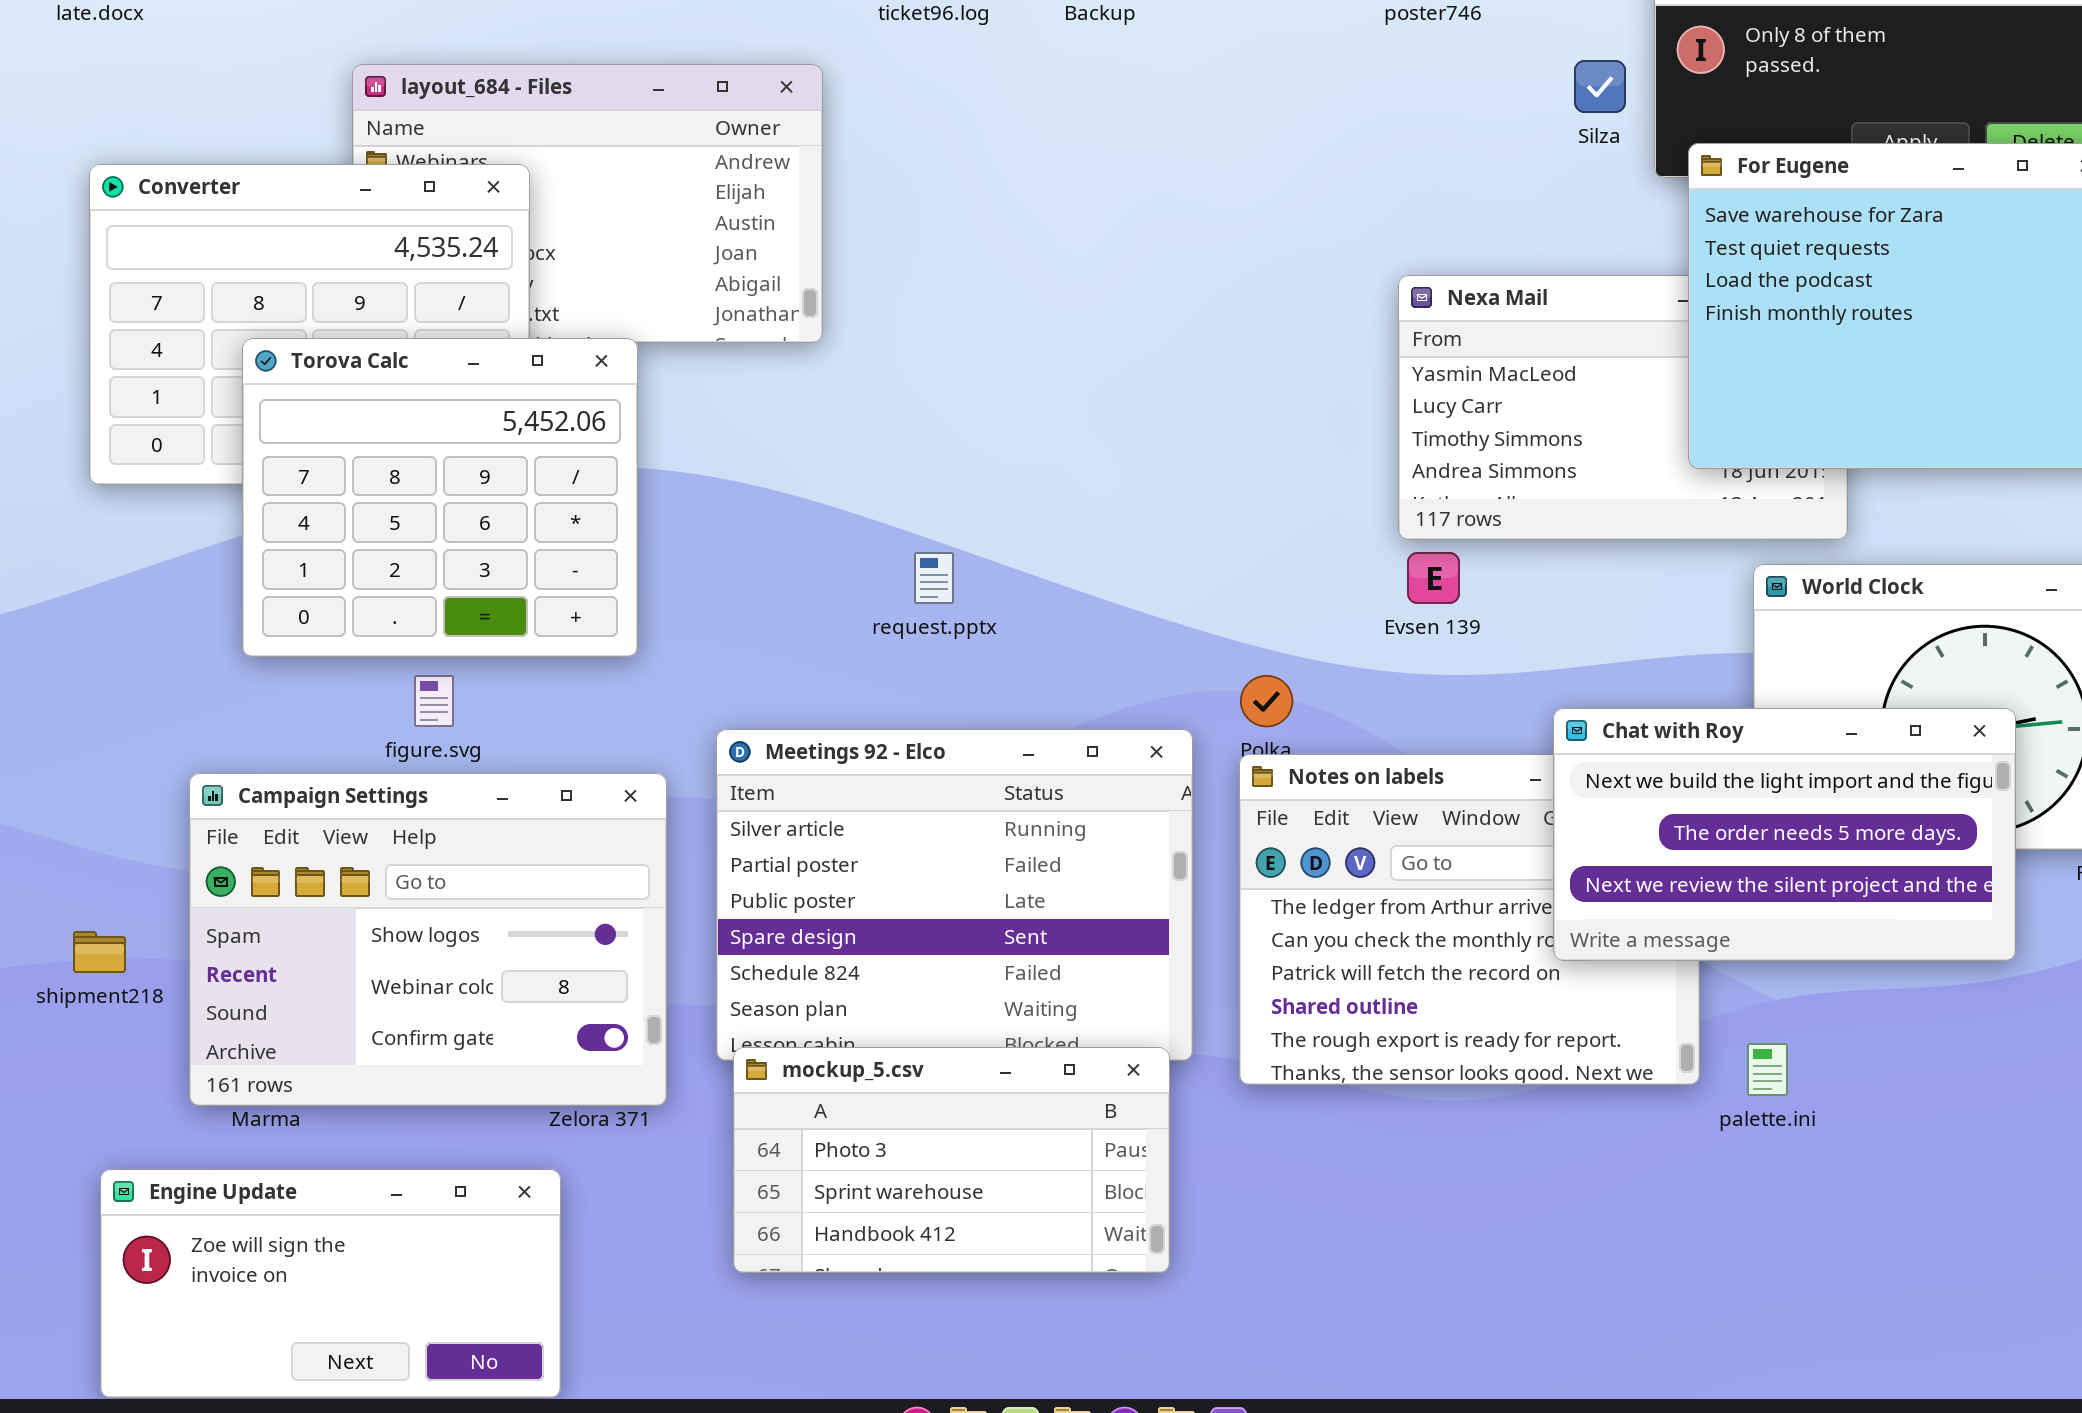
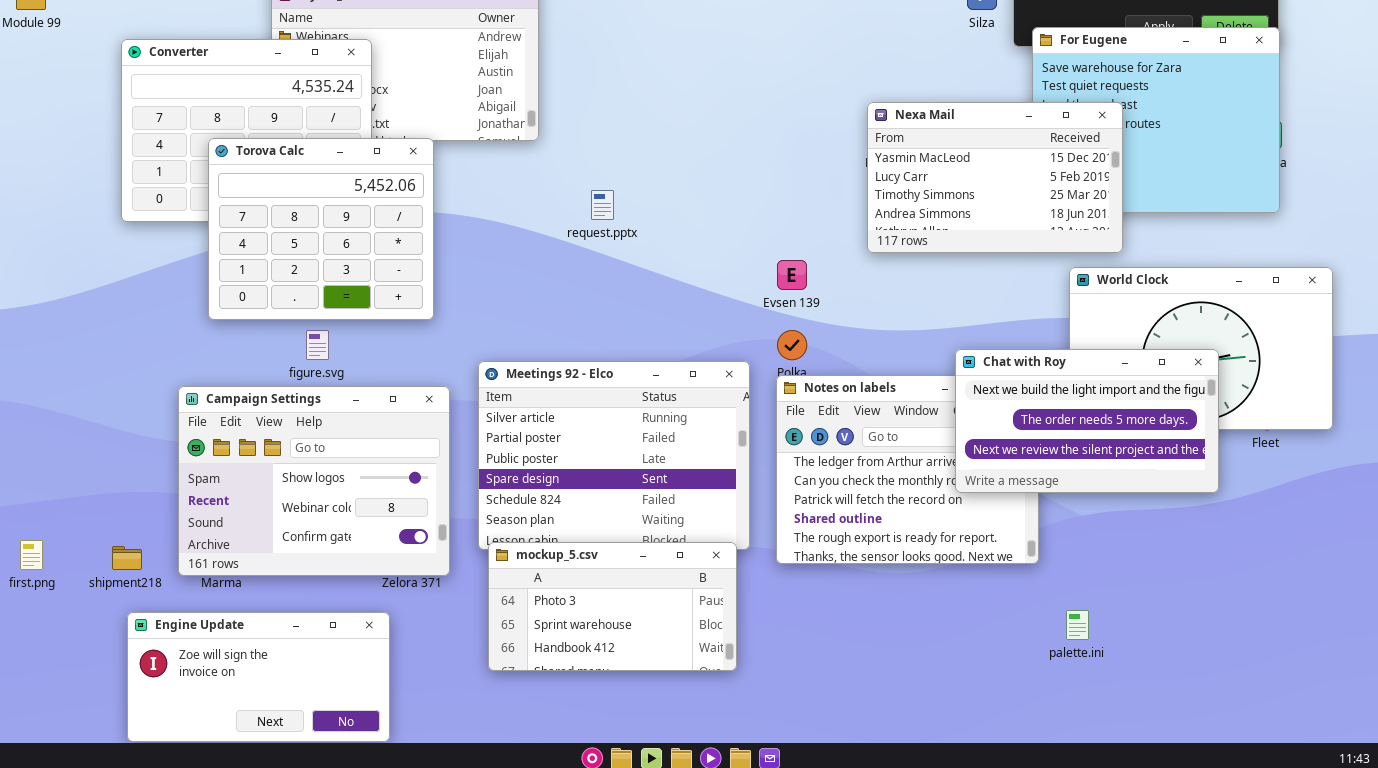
Nexa Mail: [1398,275,1848,540] -> [867,102,1123,253], raised
request.pptx: [914,552,954,604] -> [591,190,614,220], moved
Evsen 139: [1407,552,1460,604] -> [777,260,807,290], moved
shipment218: [73,931,126,973] -> [112,546,142,570], moved
palette.ini: [1747,1043,1788,1096] -> [1066,610,1089,640], moved

